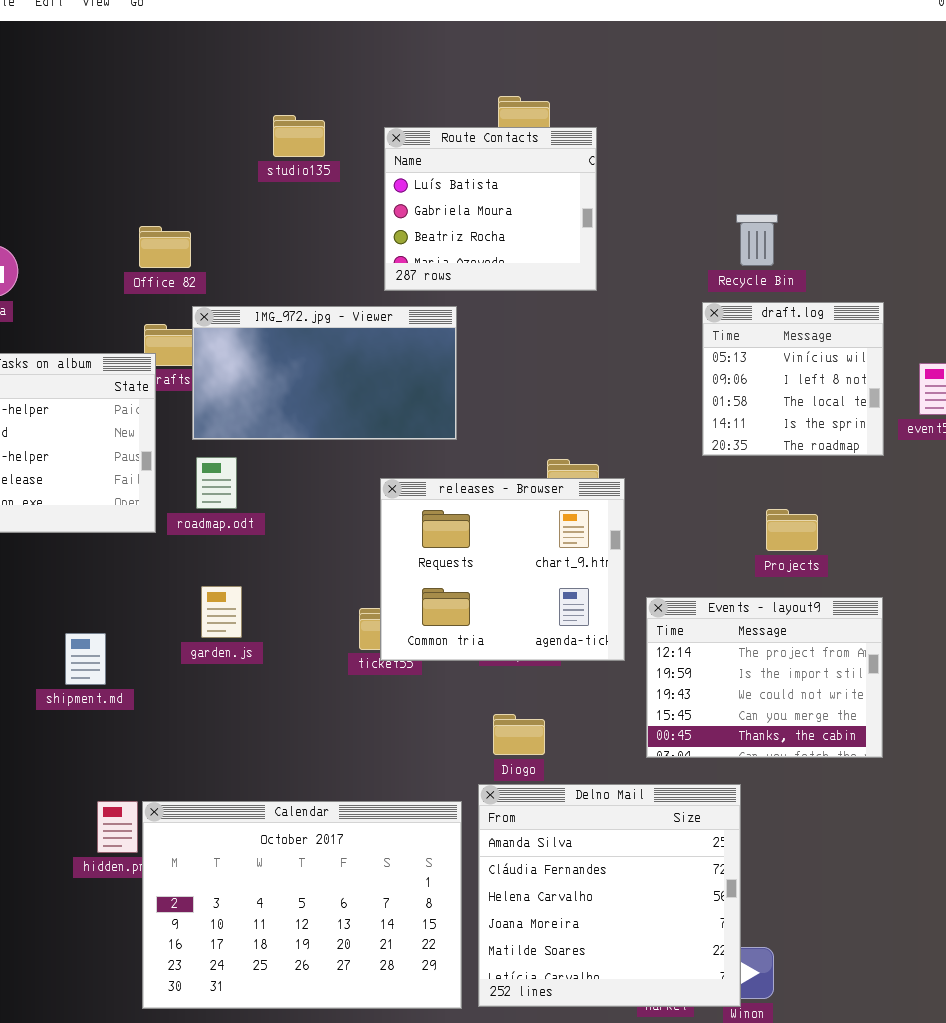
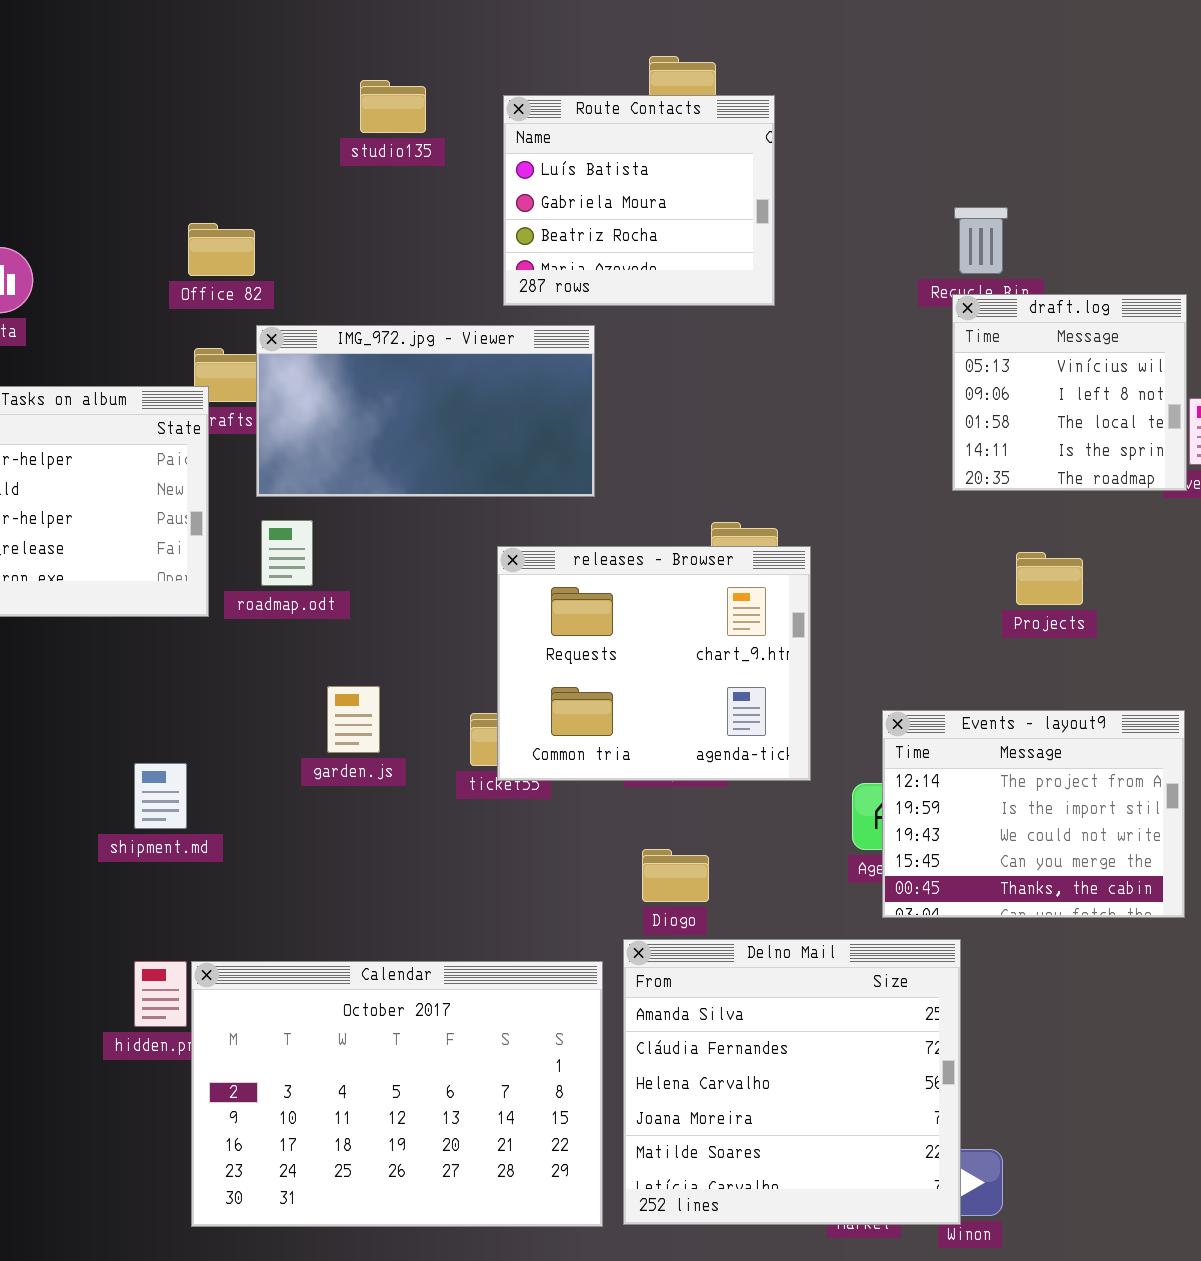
draft.log: [702,302,884,456] -> [952,294,1187,491], moved
Projects: [766,509,818,551] -> [1016,552,1083,605], moved
garden.js: [201,586,242,638] -> [327,686,380,753], moved
Events - layout9: [646,597,883,758] -> [882,710,1185,918], moved
shipment.md: [65,633,106,685] -> [134,763,187,829], moved

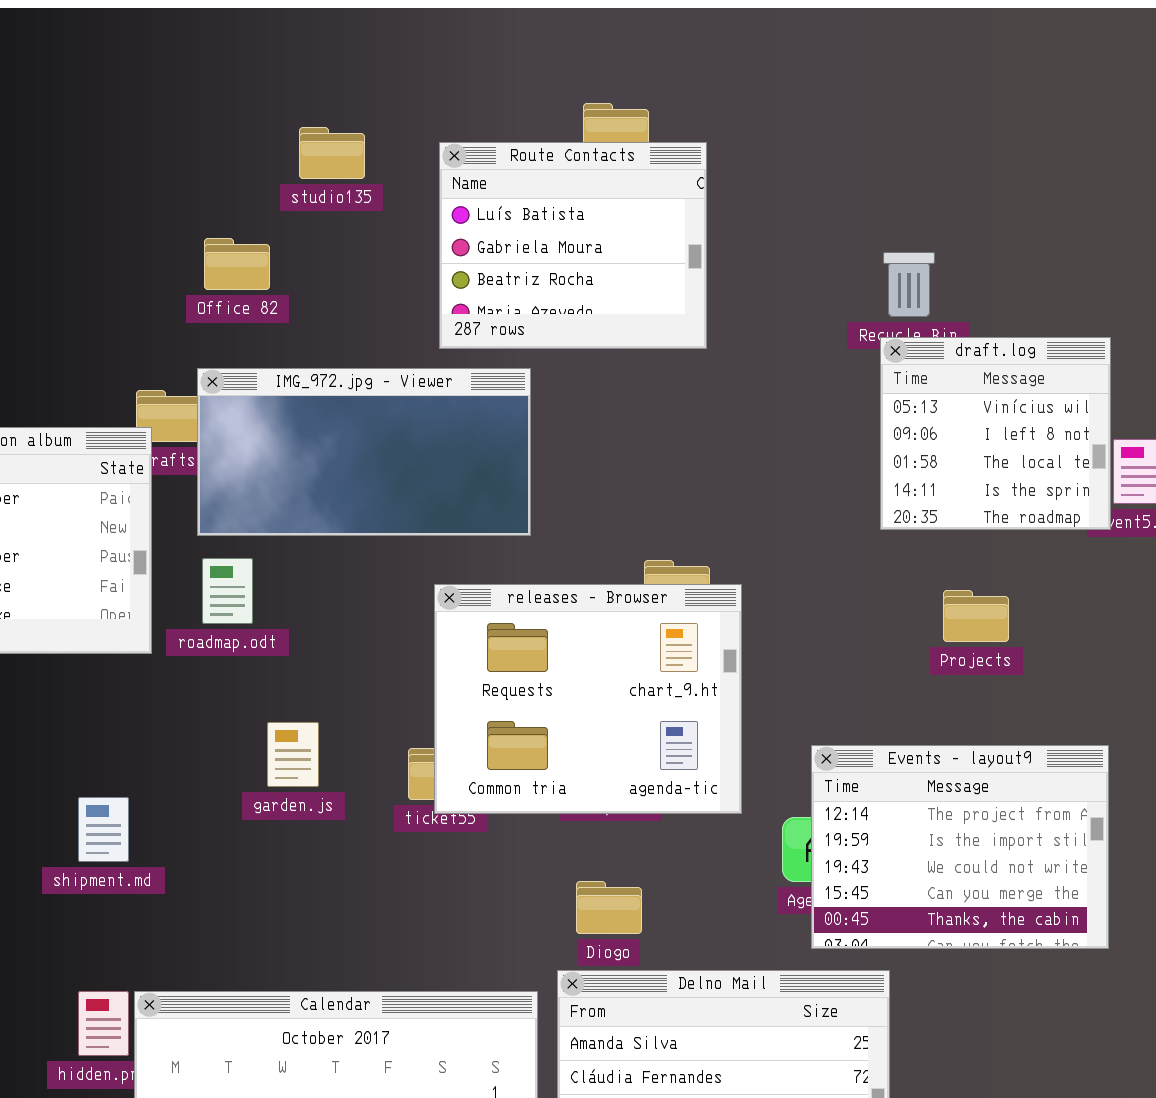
Office 82: [188,223,255,276] -> [204,238,270,290], moved

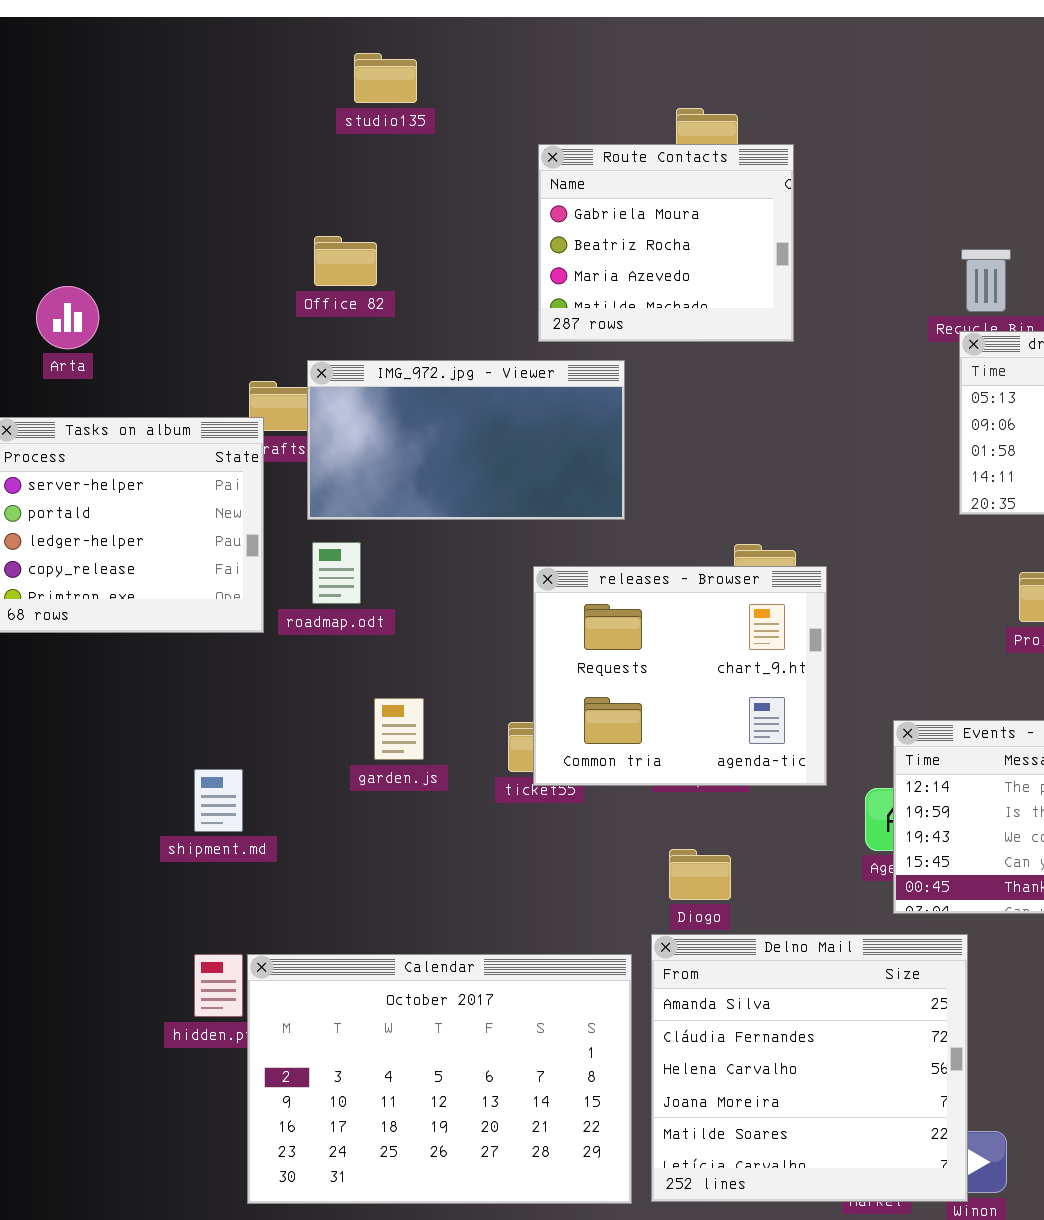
studio135: [299,127,365,179] -> [354,53,417,103], moved
Route Contacts: [439,142,707,349] -> [538,144,794,342], scrolled down 1 row

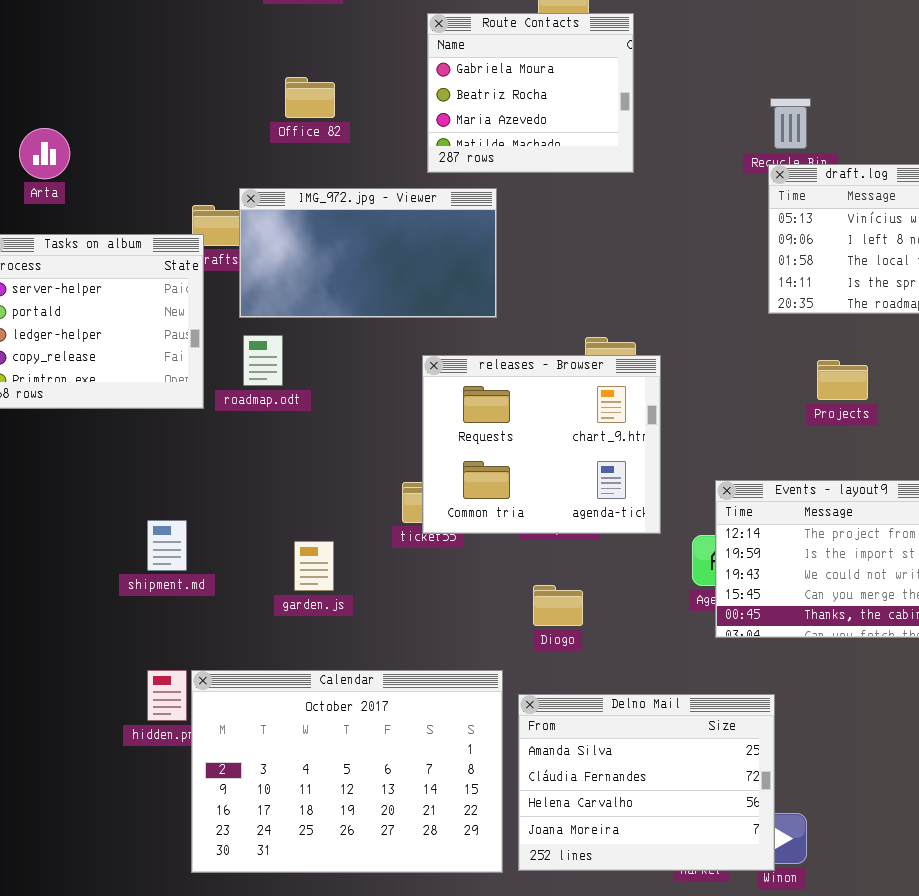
Office 82: [314,236,377,286] -> [285,77,335,118], moved
garden.js: [374,698,424,760] -> [294,541,334,591], moved
Delno Mail: [651,934,968,1202] -> [518,694,775,871], resized

